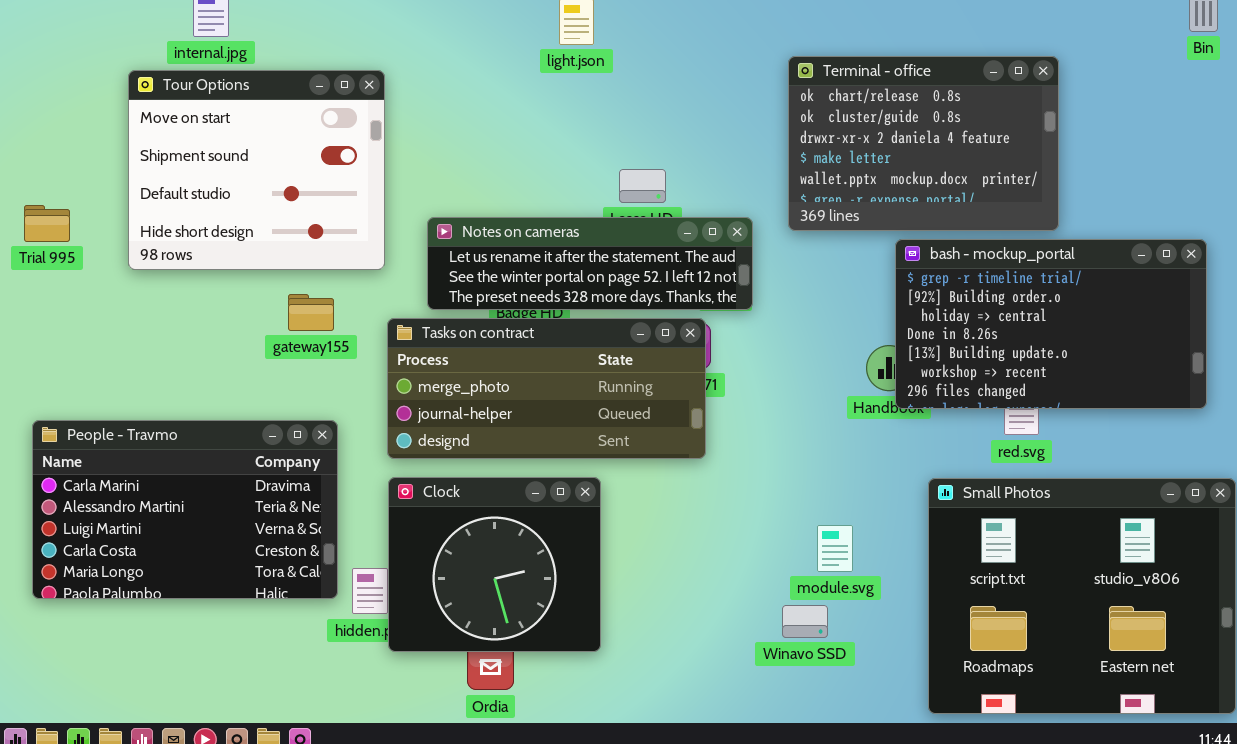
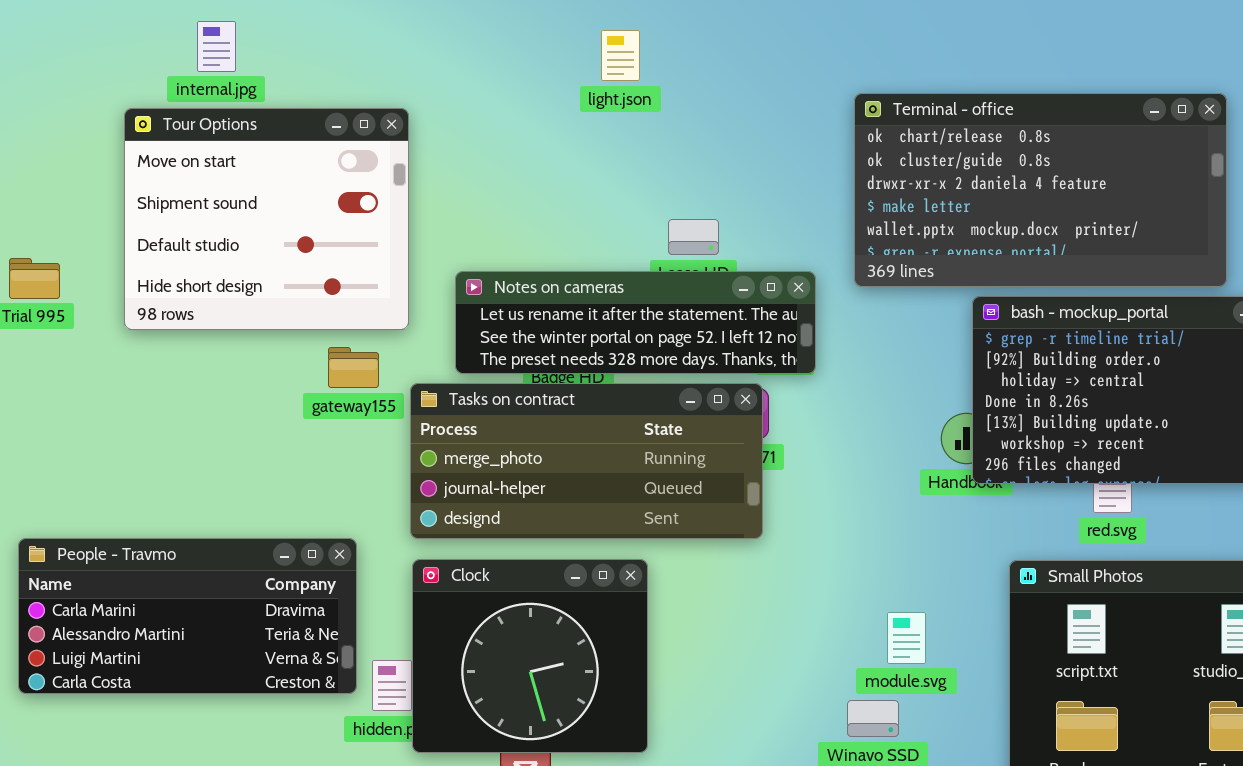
Terminal - office: [788,56,1059,231] -> [854,93,1227,287], resized
gateway155: [288,294,334,331] -> [328,347,379,388], moved
People - Travmo: [32,420,338,599] -> [18,538,357,694], resized

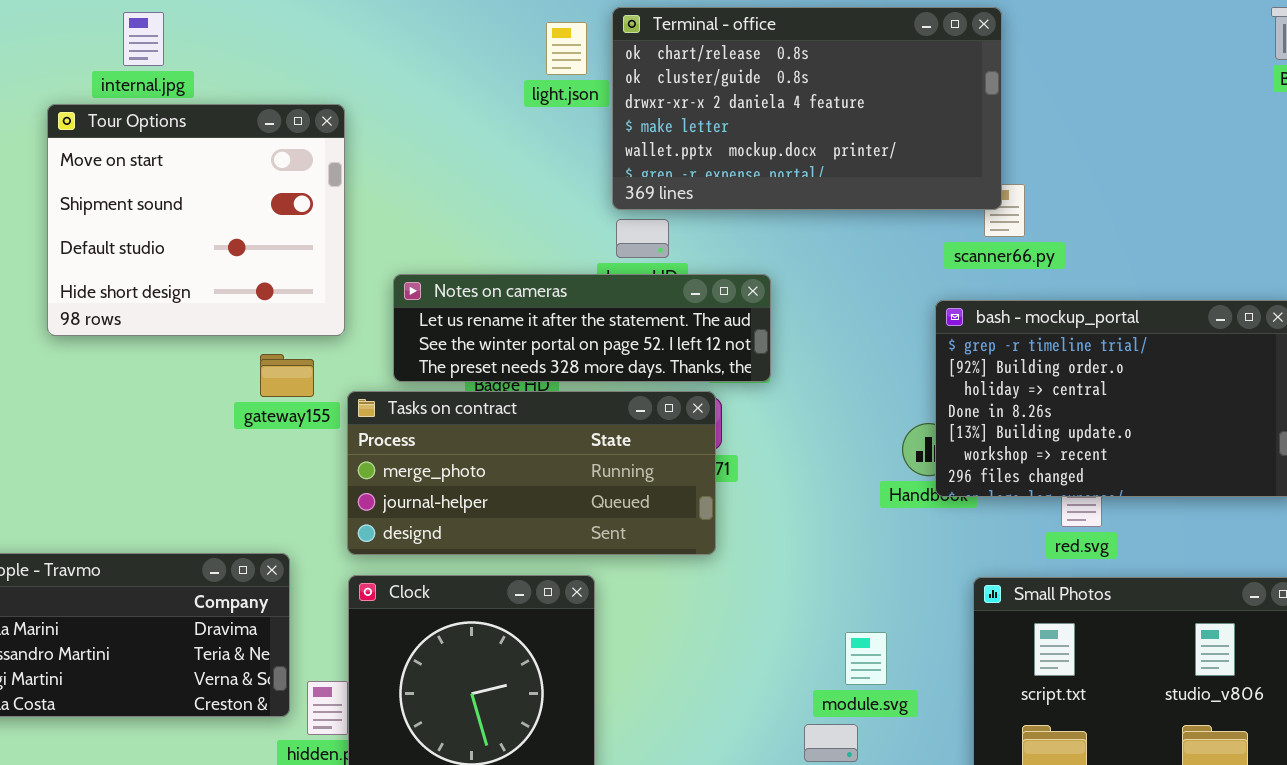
Terminal - office: [854,93,1227,287] -> [612,7,1002,210], moved

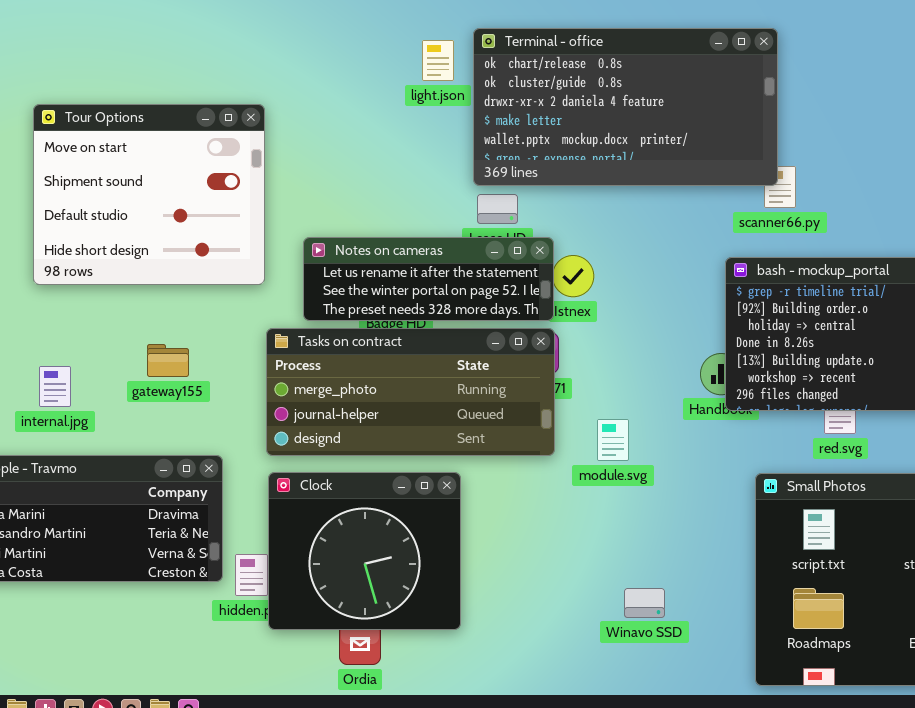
internal.jpg: [123,12,164,66] -> [39,366,71,407], moved
Notes on cameras: [393,274,771,382] -> [303,237,554,321], resized
gateway155: [260,354,314,397] -> [147,344,189,377], moved
module.svg: [845,632,887,685] -> [597,419,629,461], moved

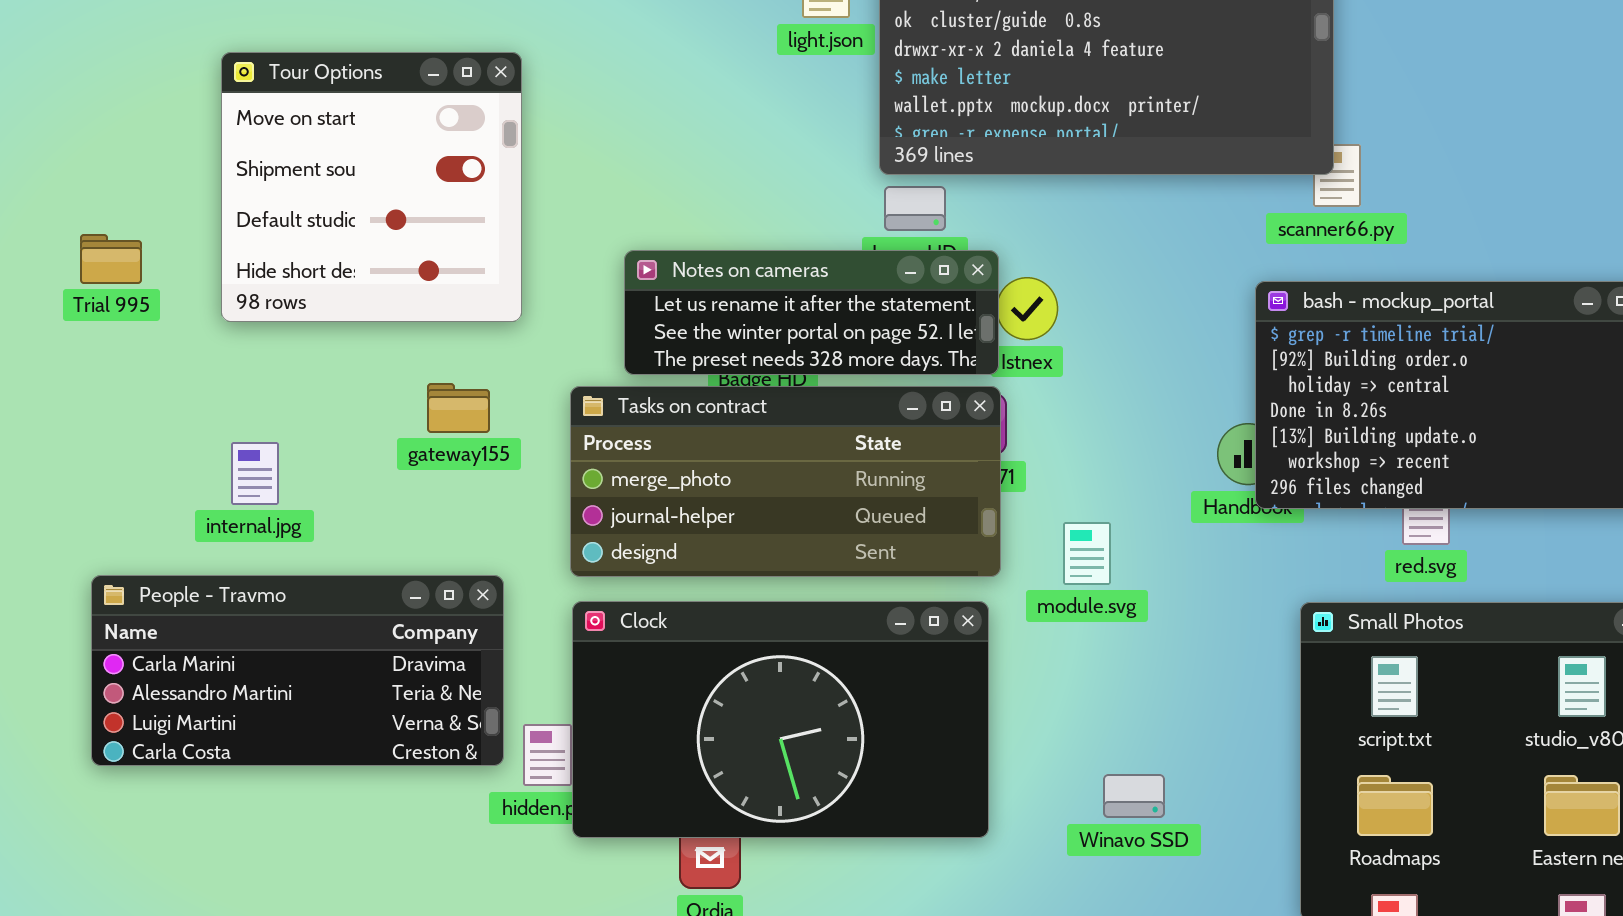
Tour Options: [33,104,265,285] -> [221,52,522,322], resized
gateway155: [147,344,189,377] -> [427,383,490,433], moved
Clock: [268,472,461,630] -> [572,601,989,838], resized

